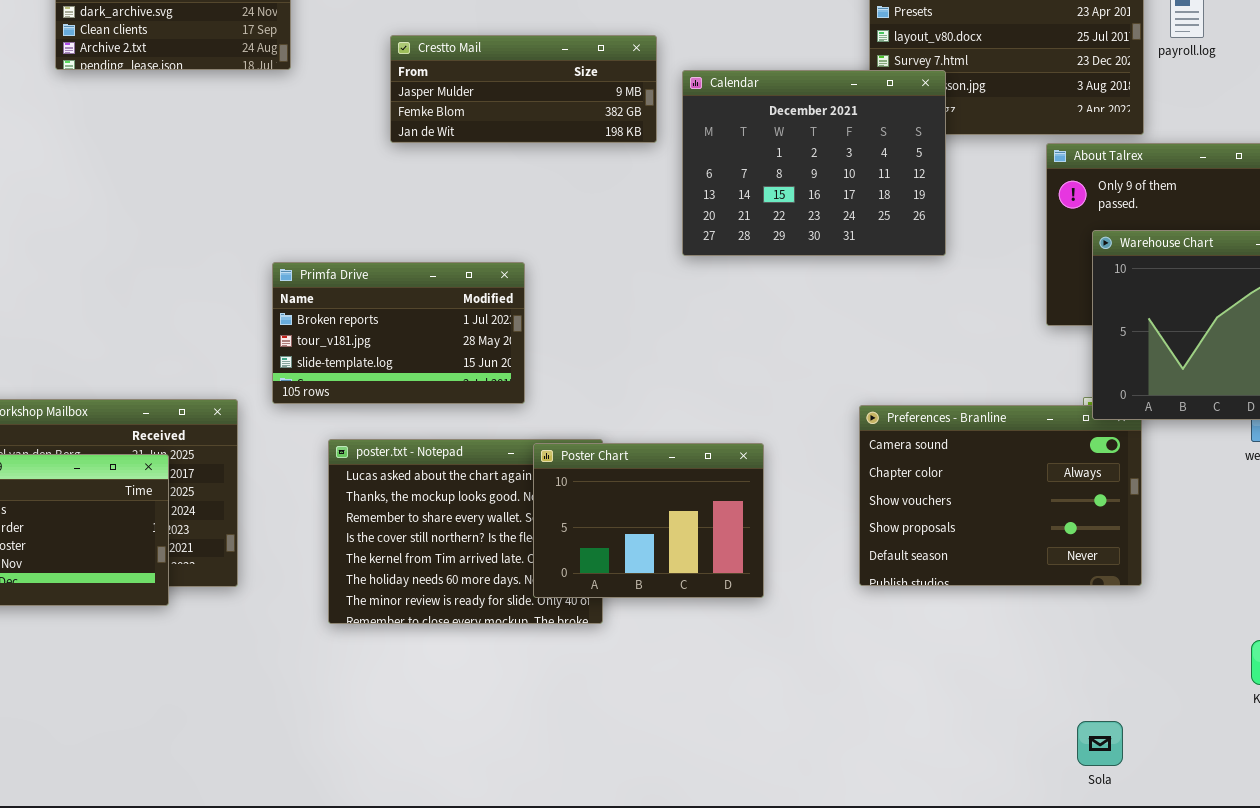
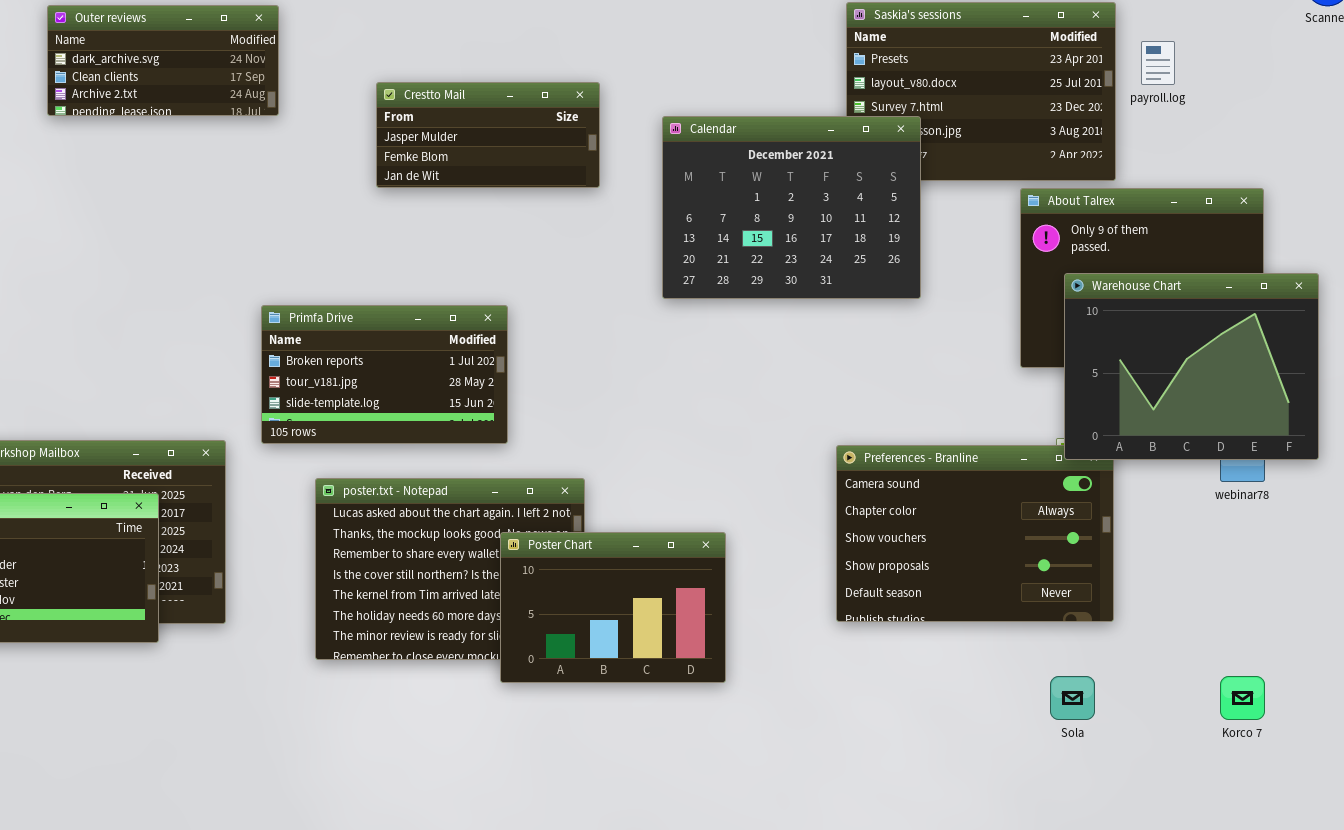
Crestto Mail: [390,35,657,143] -> [376,82,600,188], resized
Poster Chart: [533,443,764,598] -> [500,532,726,683], moved
Sola: [1077,721,1123,766] -> [1050,676,1095,720], moved

